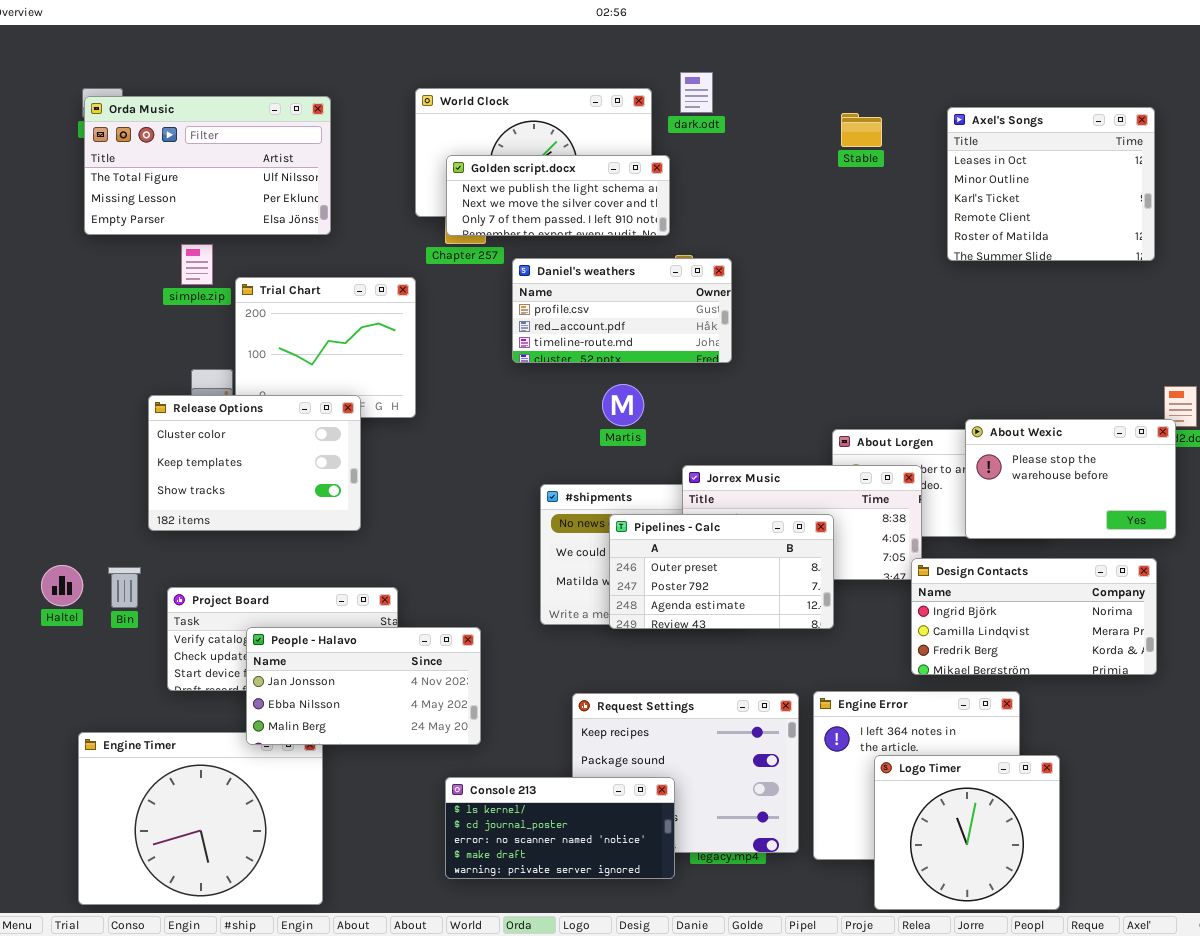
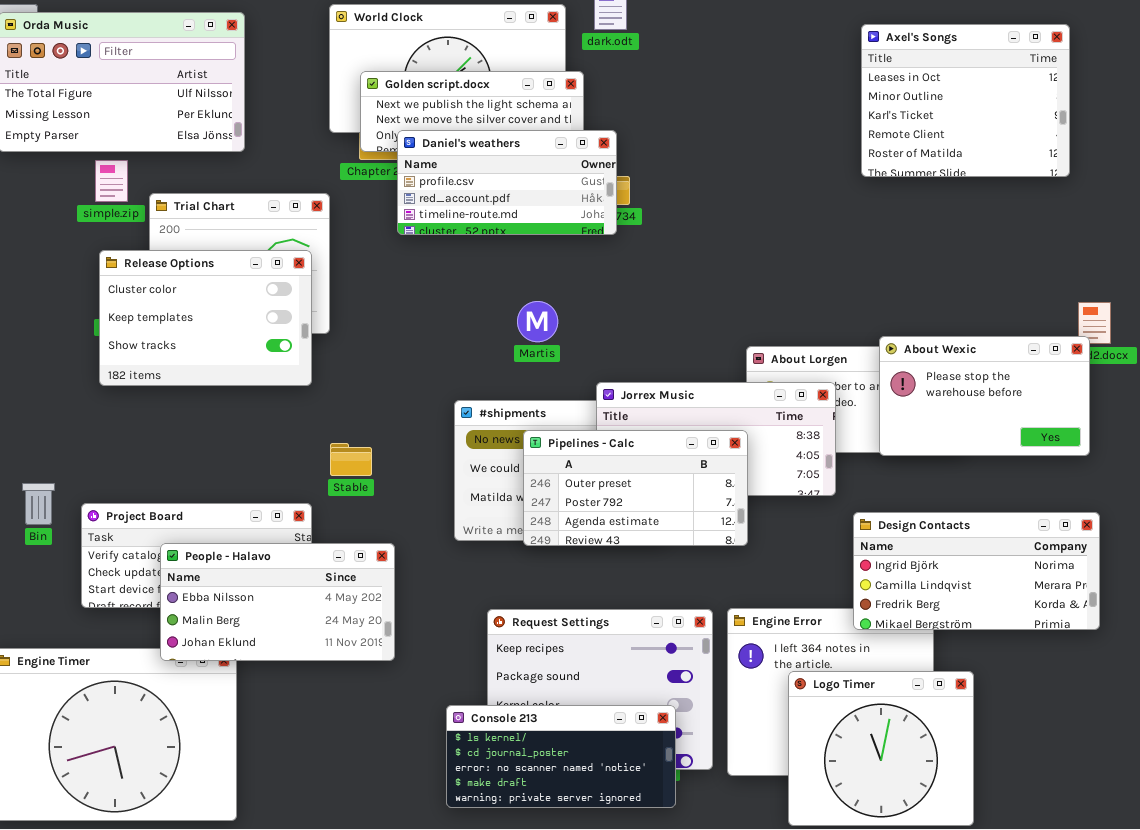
Stable: [841,113,882,147] -> [330,443,372,476], moved
Daniel's weathers: [512,258,732,363] -> [397,130,617,235], moved
Release Options: [148,395,361,531] -> [99,250,312,386], moved
Design Contacts: [911,558,1157,675] -> [853,512,1100,630], moved
People - Halavo: [246,627,481,745] -> [160,543,395,661], scrolled down 1 row
Console 213: [445,777,675,879] -> [446,705,676,808], moved

